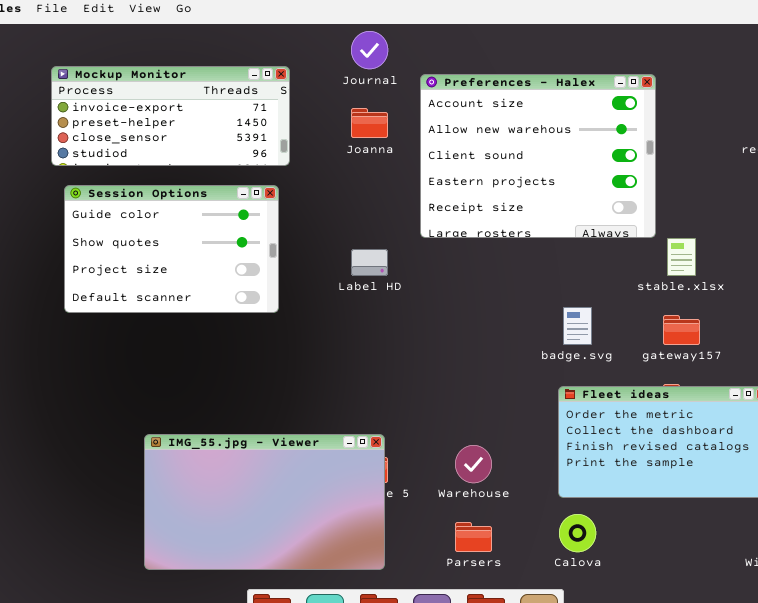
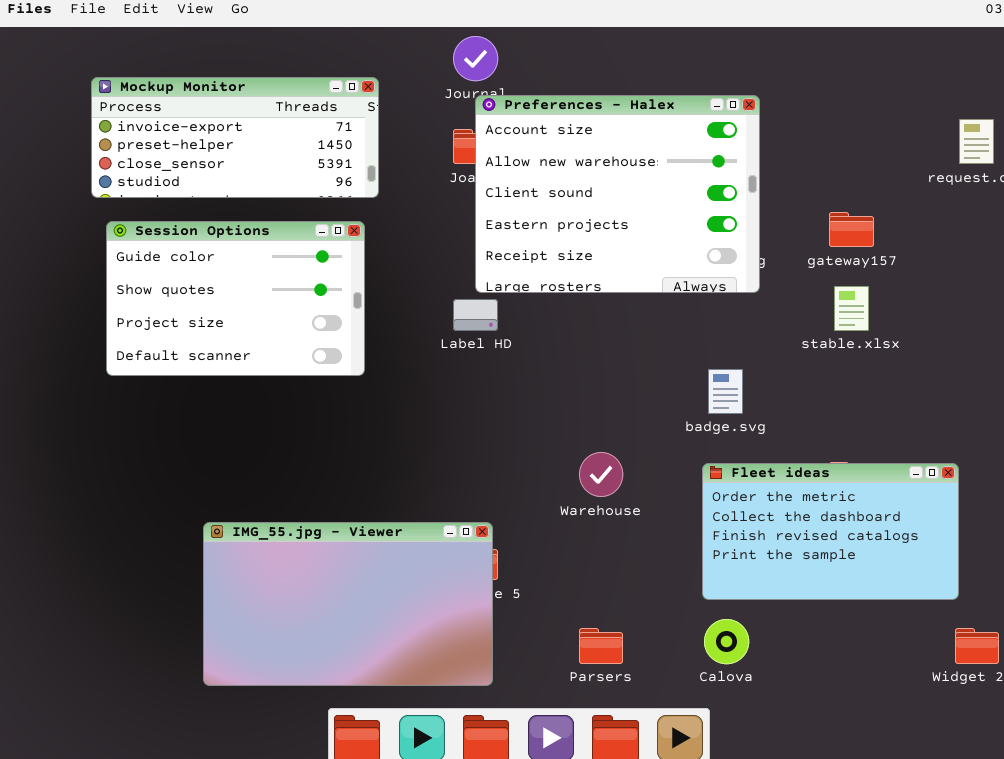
Preferences - Halex: [420,74,656,238] -> [475,95,760,293], moved
gateway157: [663,315,700,345] -> [829,212,874,247], moved
Warehouse: [455,445,492,483] -> [579,452,623,497], moved

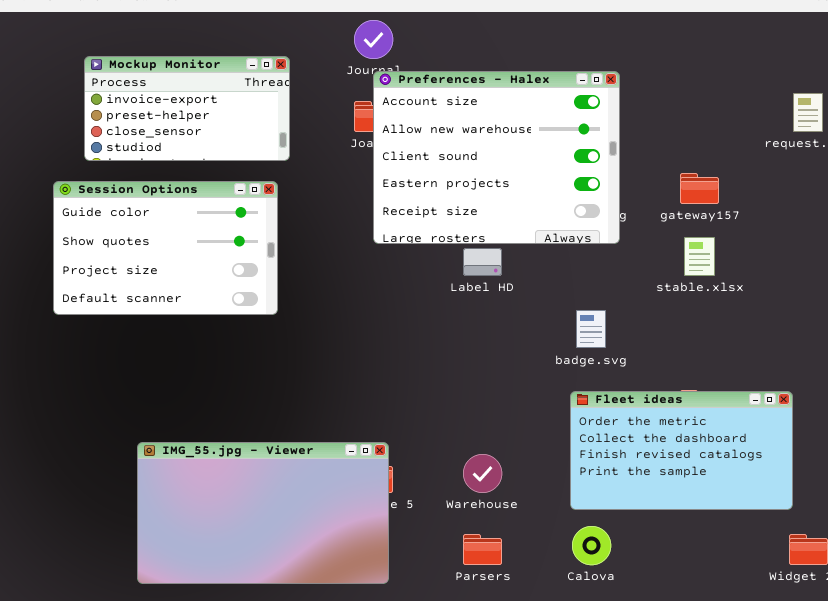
Mockup Monitor: [91,77,379,198] -> [84,56,290,161], resized
Label HD: [453,299,498,331] -> [463,248,502,276], moved
Warehouse: [579,452,623,497] -> [463,454,502,493], moved

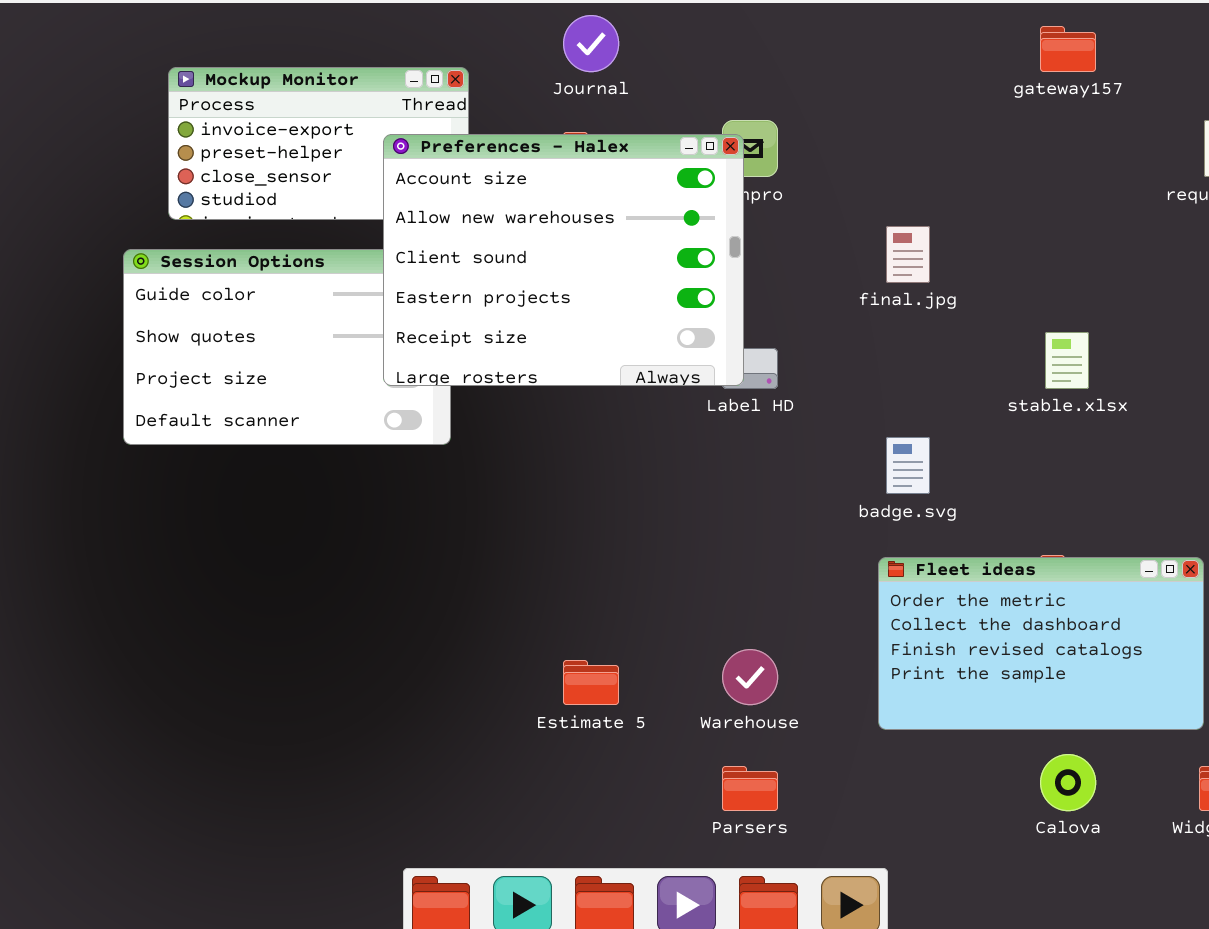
Preferences - Halex: [373,71,620,244] -> [383,134,744,386], moved
gateway157: [680,173,719,204] -> [1040,26,1096,72], moved
IMG_55.jpg - Viewer: [137,442,389,584] -> none, closed
Calova: [572,526,611,565] -> [1040,754,1096,811], moved

